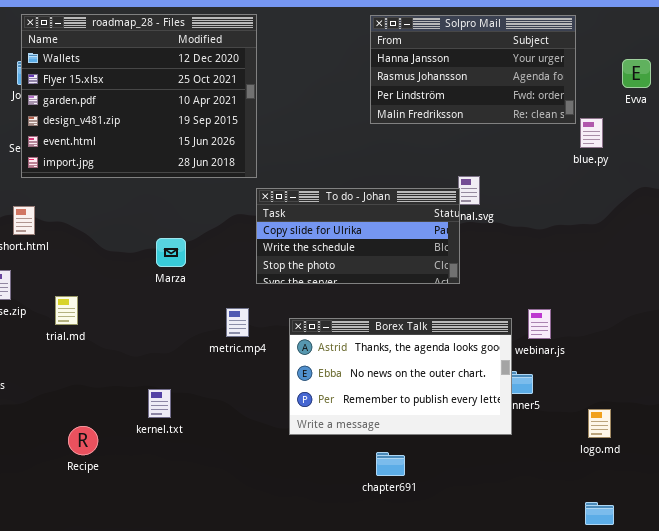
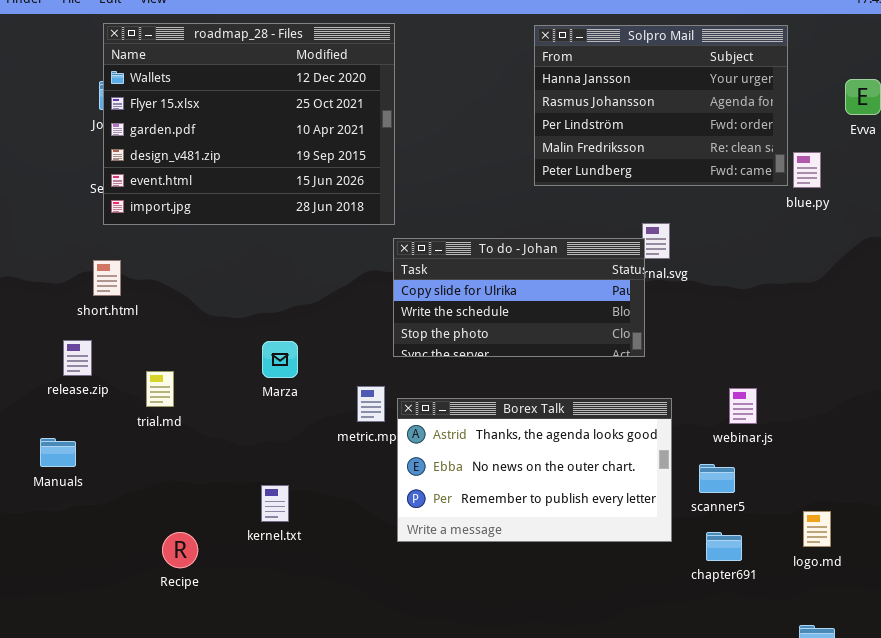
Solpro Mail: [370,15,576,124] -> [534,25,788,186], resized
Marza: [156,238,186,267] -> [262,341,298,378], moved
Borex Talk: [289,318,512,435] -> [397,398,672,542], moved
chapter691: [376,452,405,476] -> [706,532,742,561], moved

